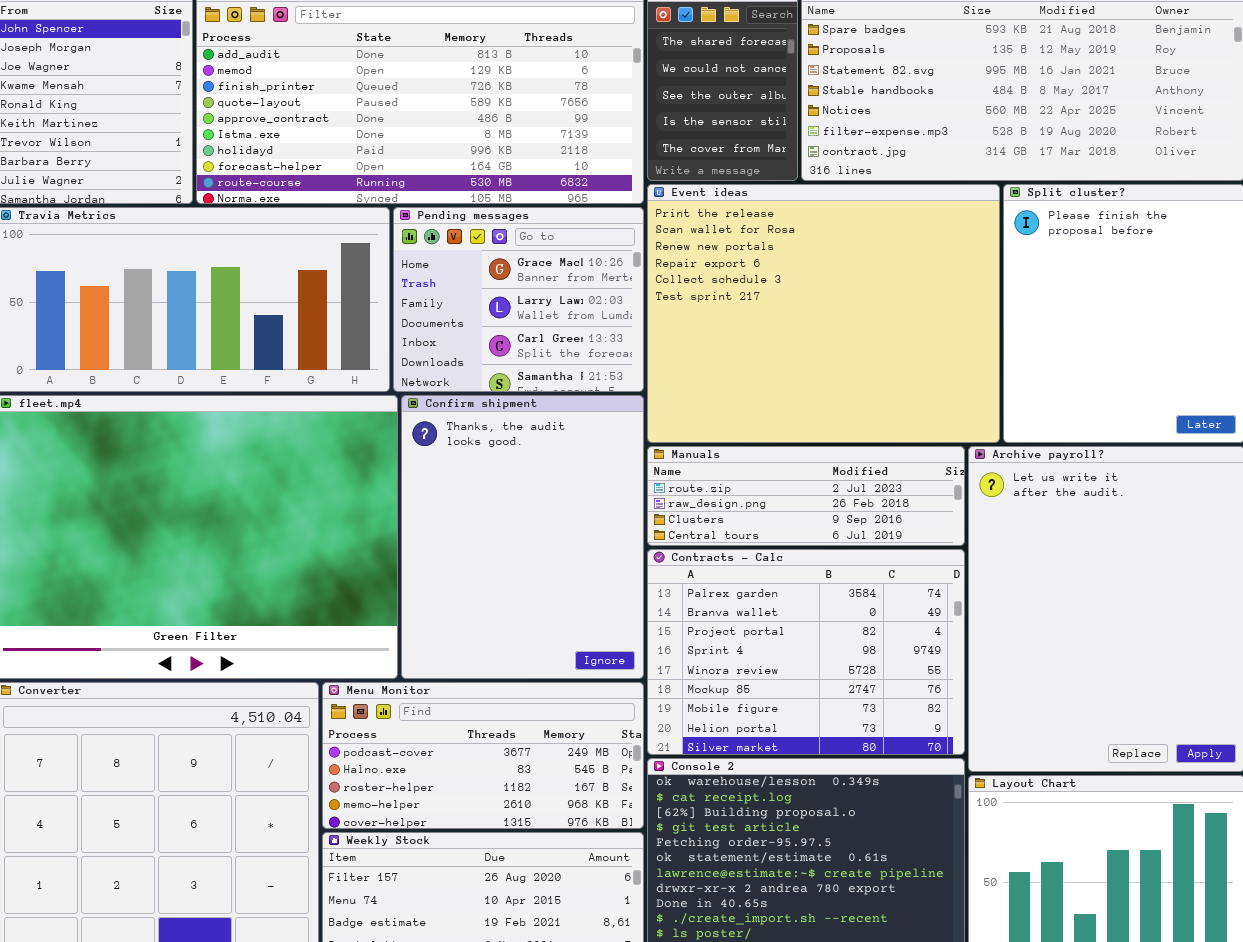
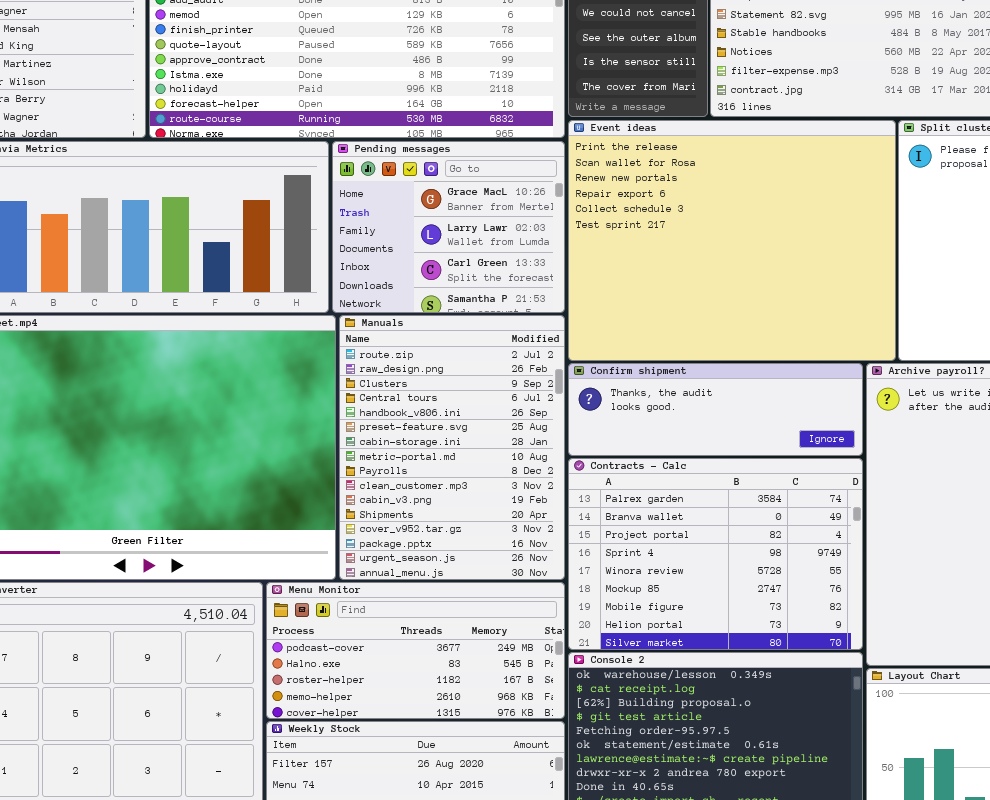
Confirm shipment: [401,395,644,679] -> [568,363,863,456], moved, resized
Manuals: [647,446,965,546] -> [339,315,565,580], moved, resized

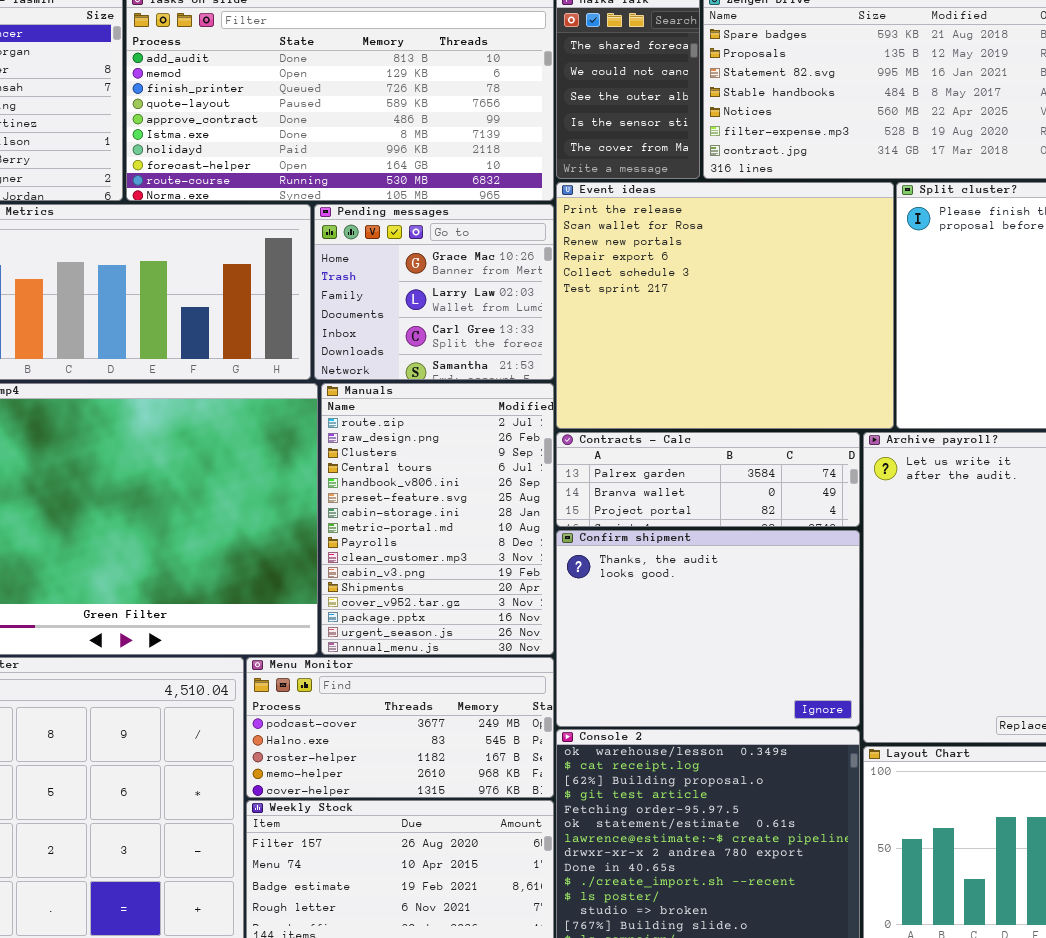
Confirm shipment: [568,363,863,456] -> [556,530,860,727], moved, resized
Contracts - Calc: [568,458,863,650] -> [556,432,860,527], moved, resized

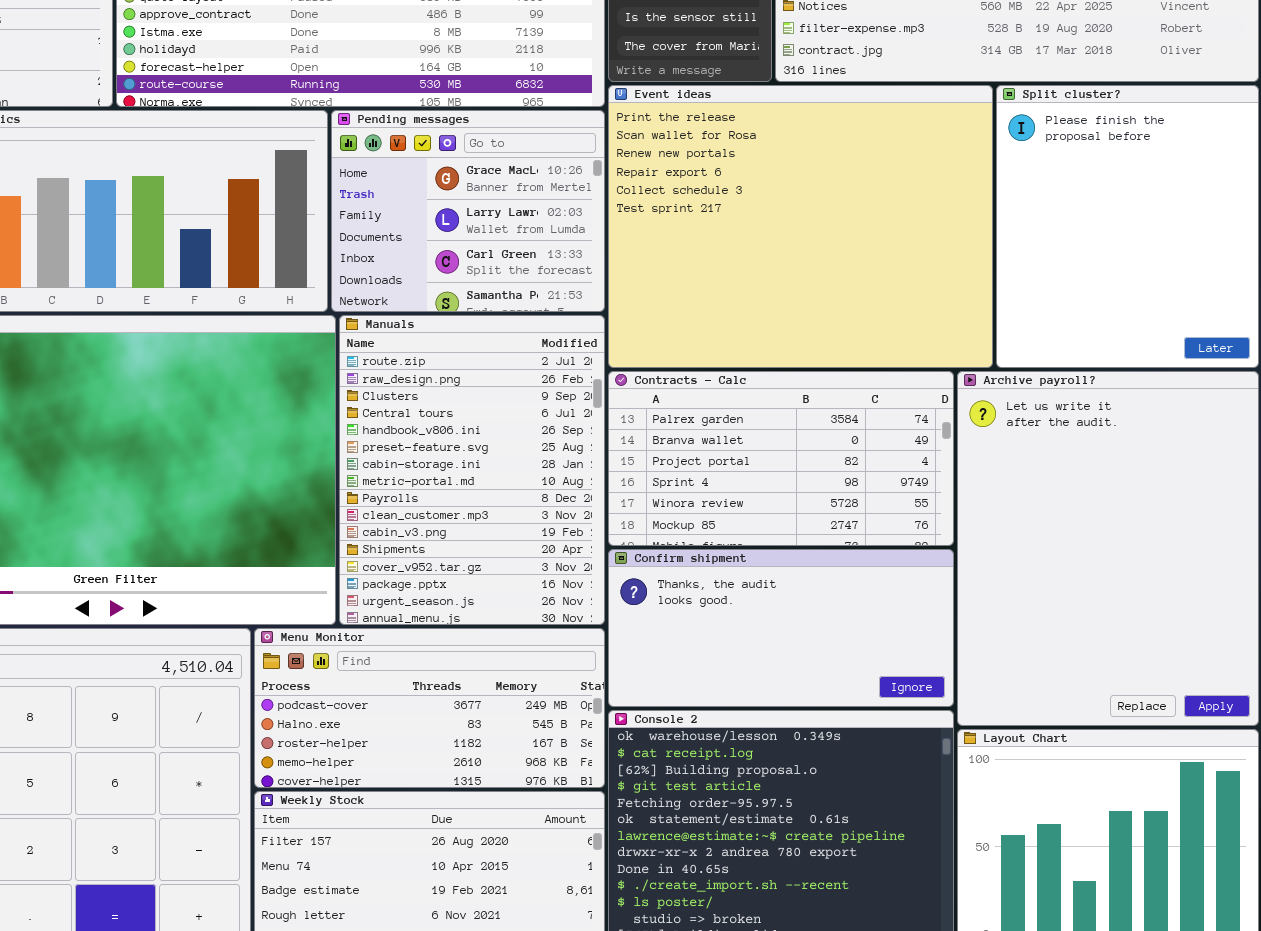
Contracts - Calc: [556,432,860,527] -> [608,371,954,546], resized
Confirm shipment: [556,530,860,727] -> [608,549,954,707], resized

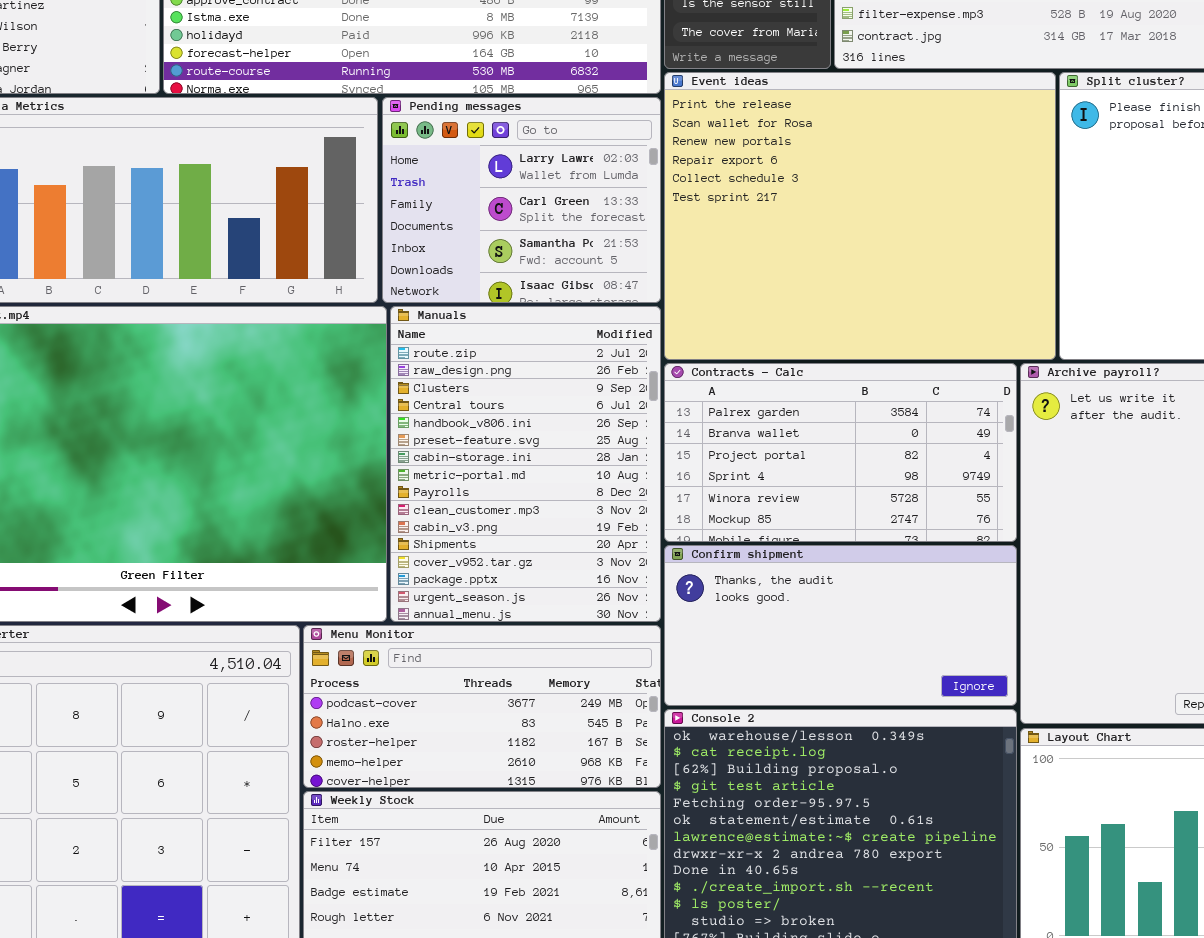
Pending messages: [331,110,605,312] -> [382,97,661,303], scrolled down 1 row

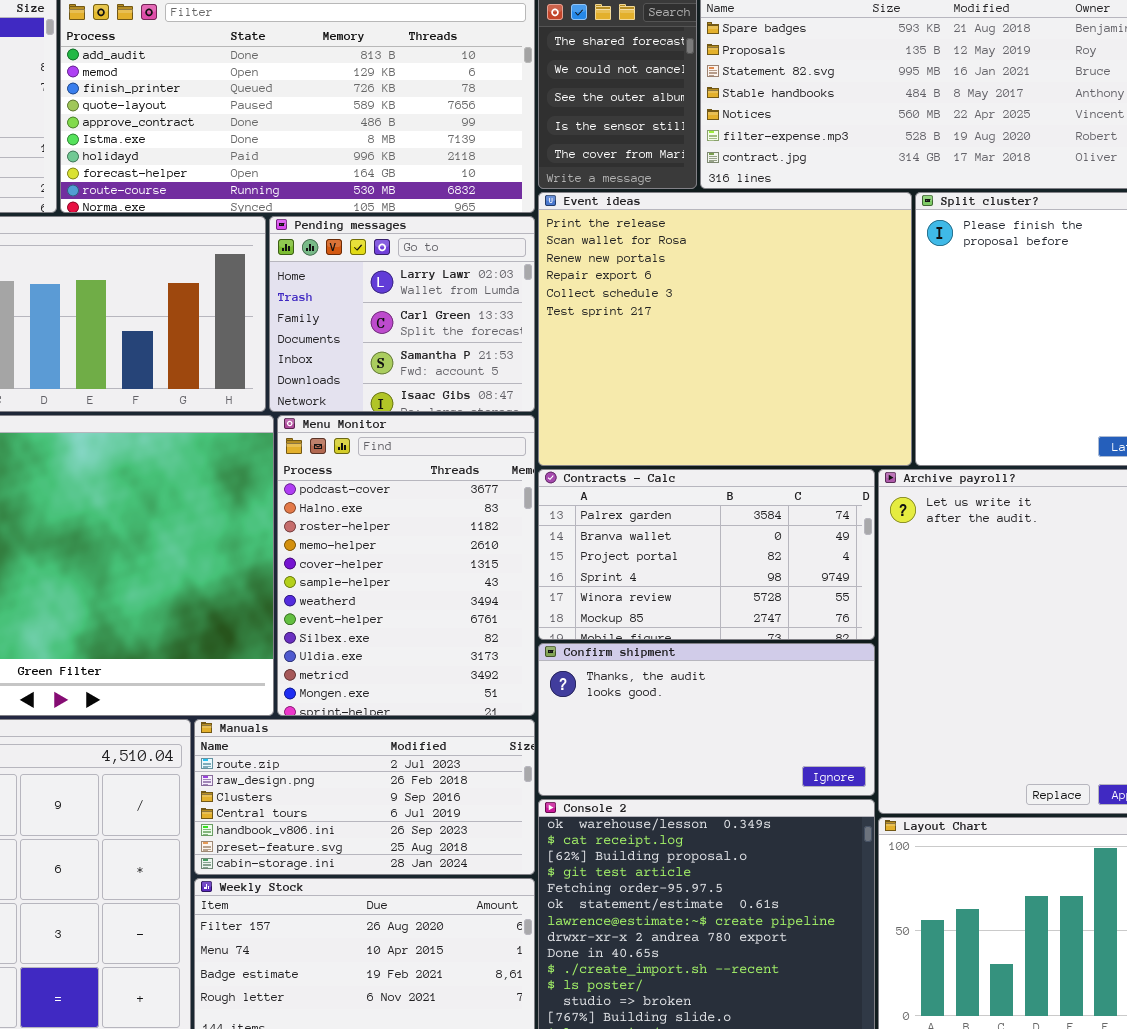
Manuals: [390,306,661,622] -> [194,719,535,875], moved, resized
Menu Monitor: [303,625,661,788] -> [277,415,535,716], moved, resized

